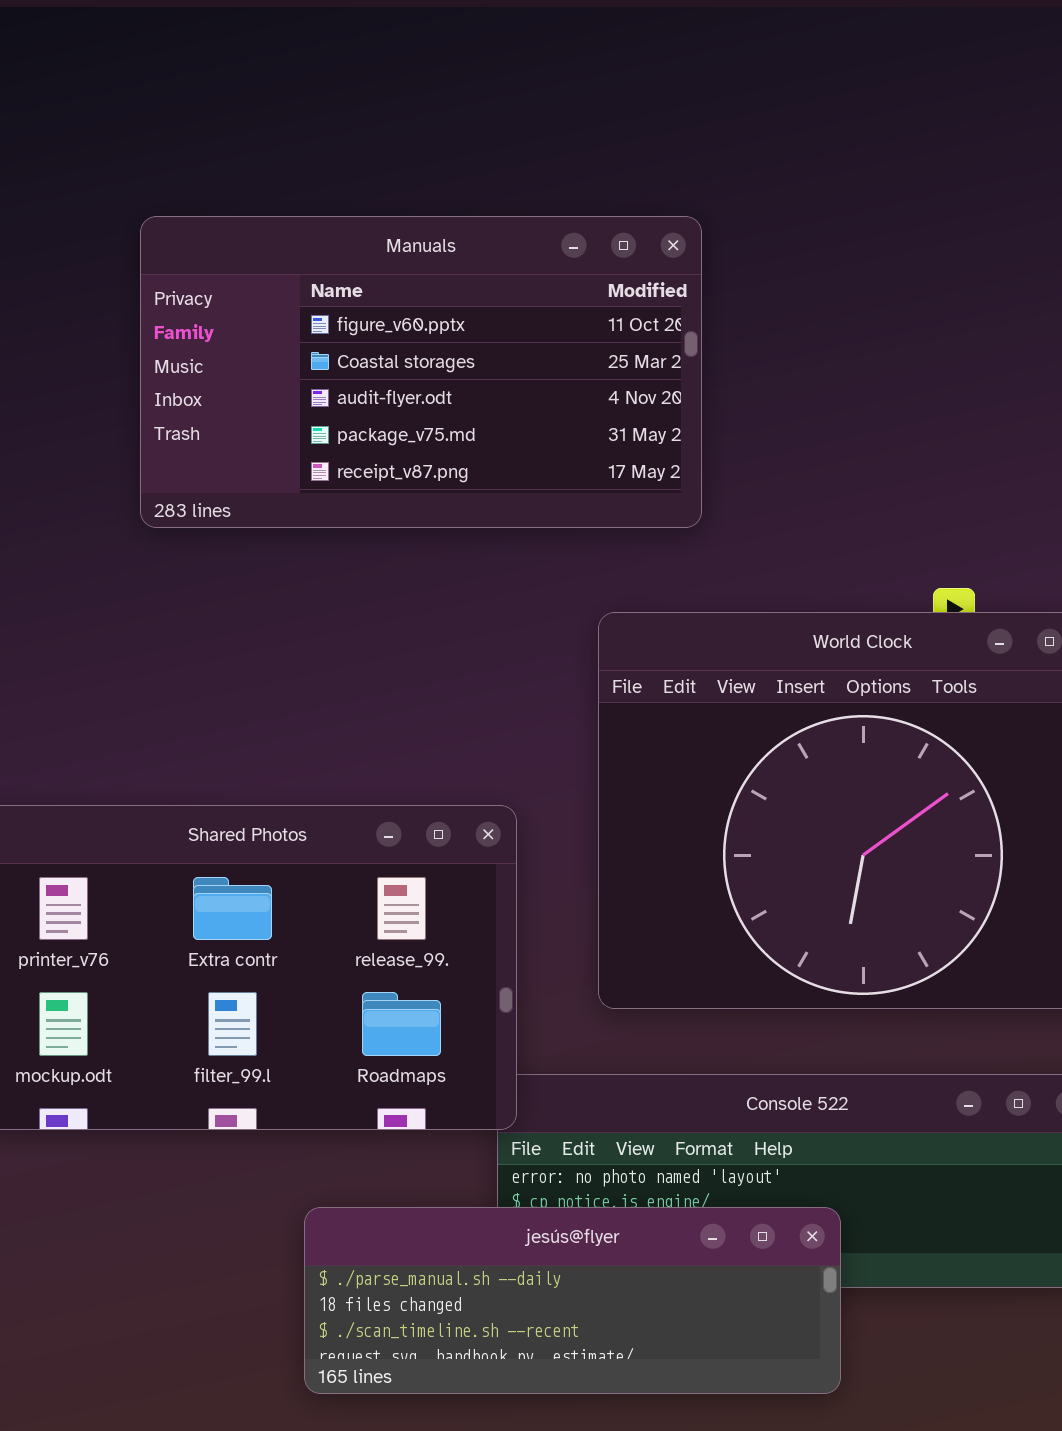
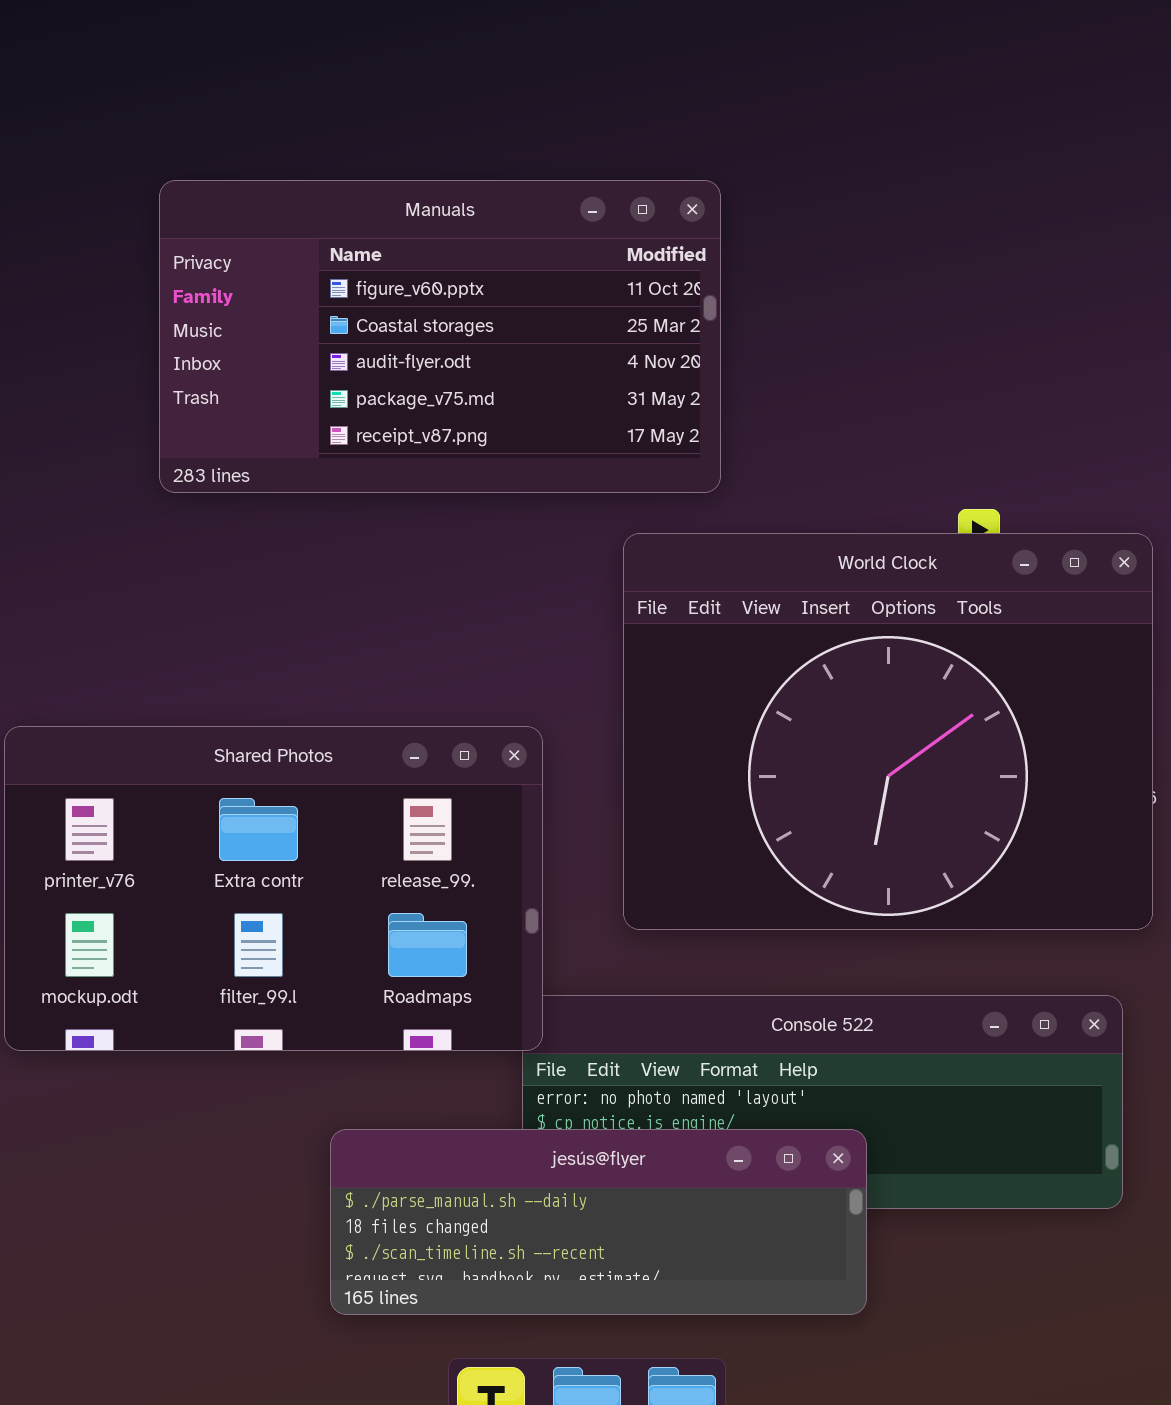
Manuals: [140,216,702,528] -> [159,180,721,493], moved

